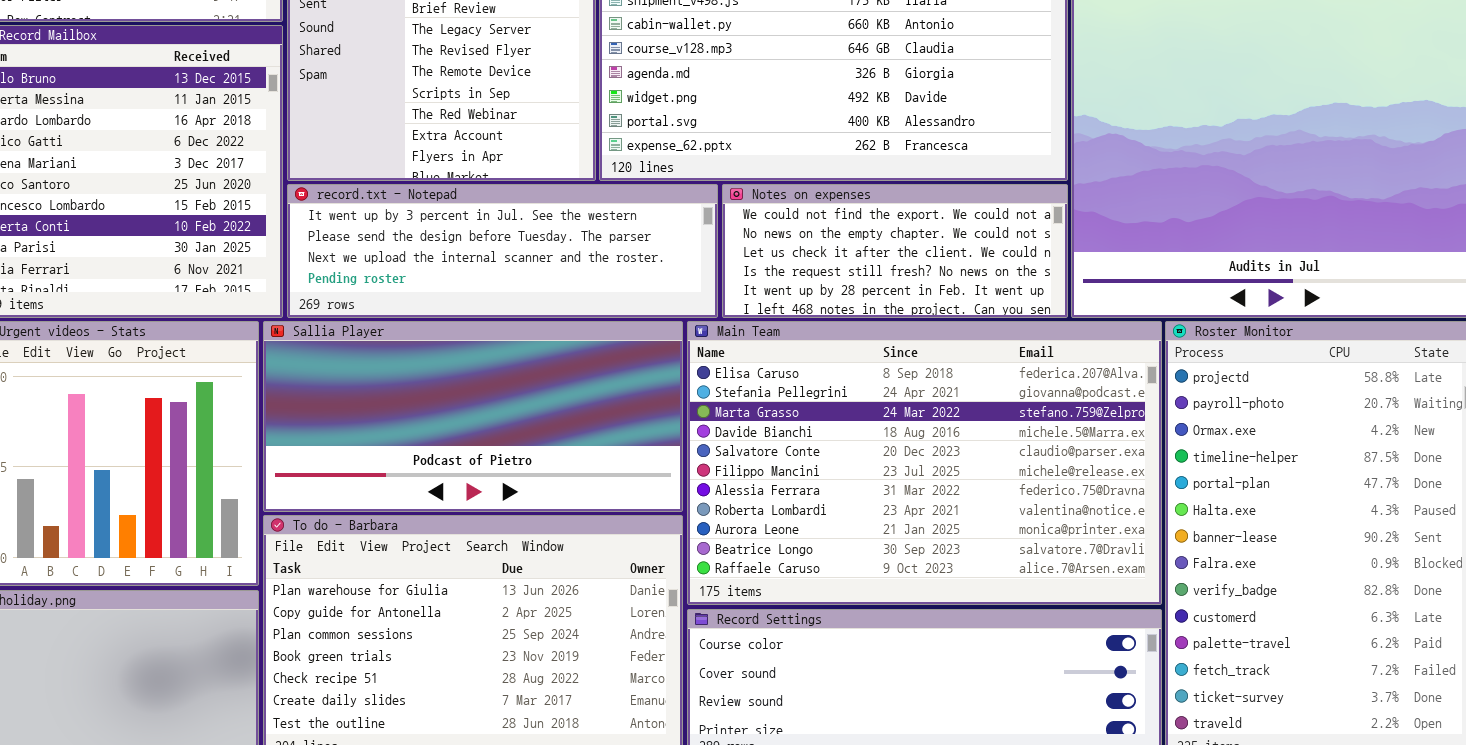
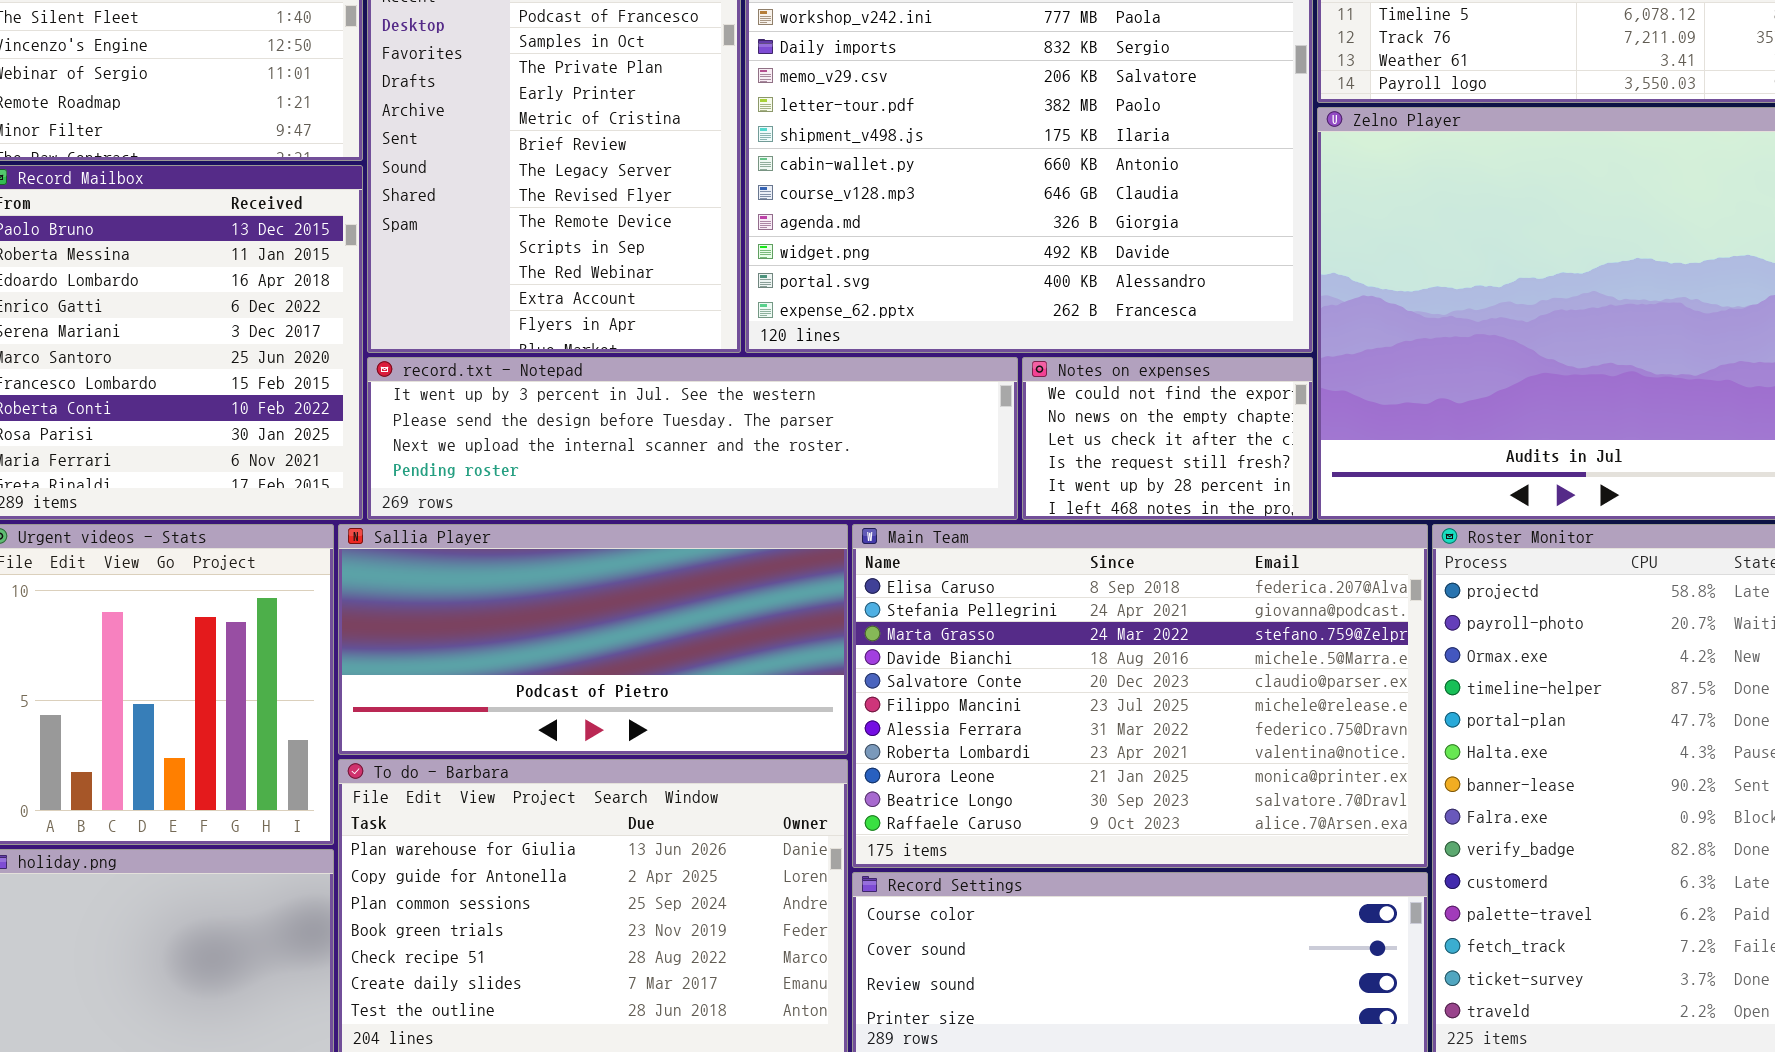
record.txt - Notepad: [287,184,718,318] -> [367,357,1018,520], resized
Notes on expenses: [722,184,1068,318] -> [1022,357,1313,520], resized

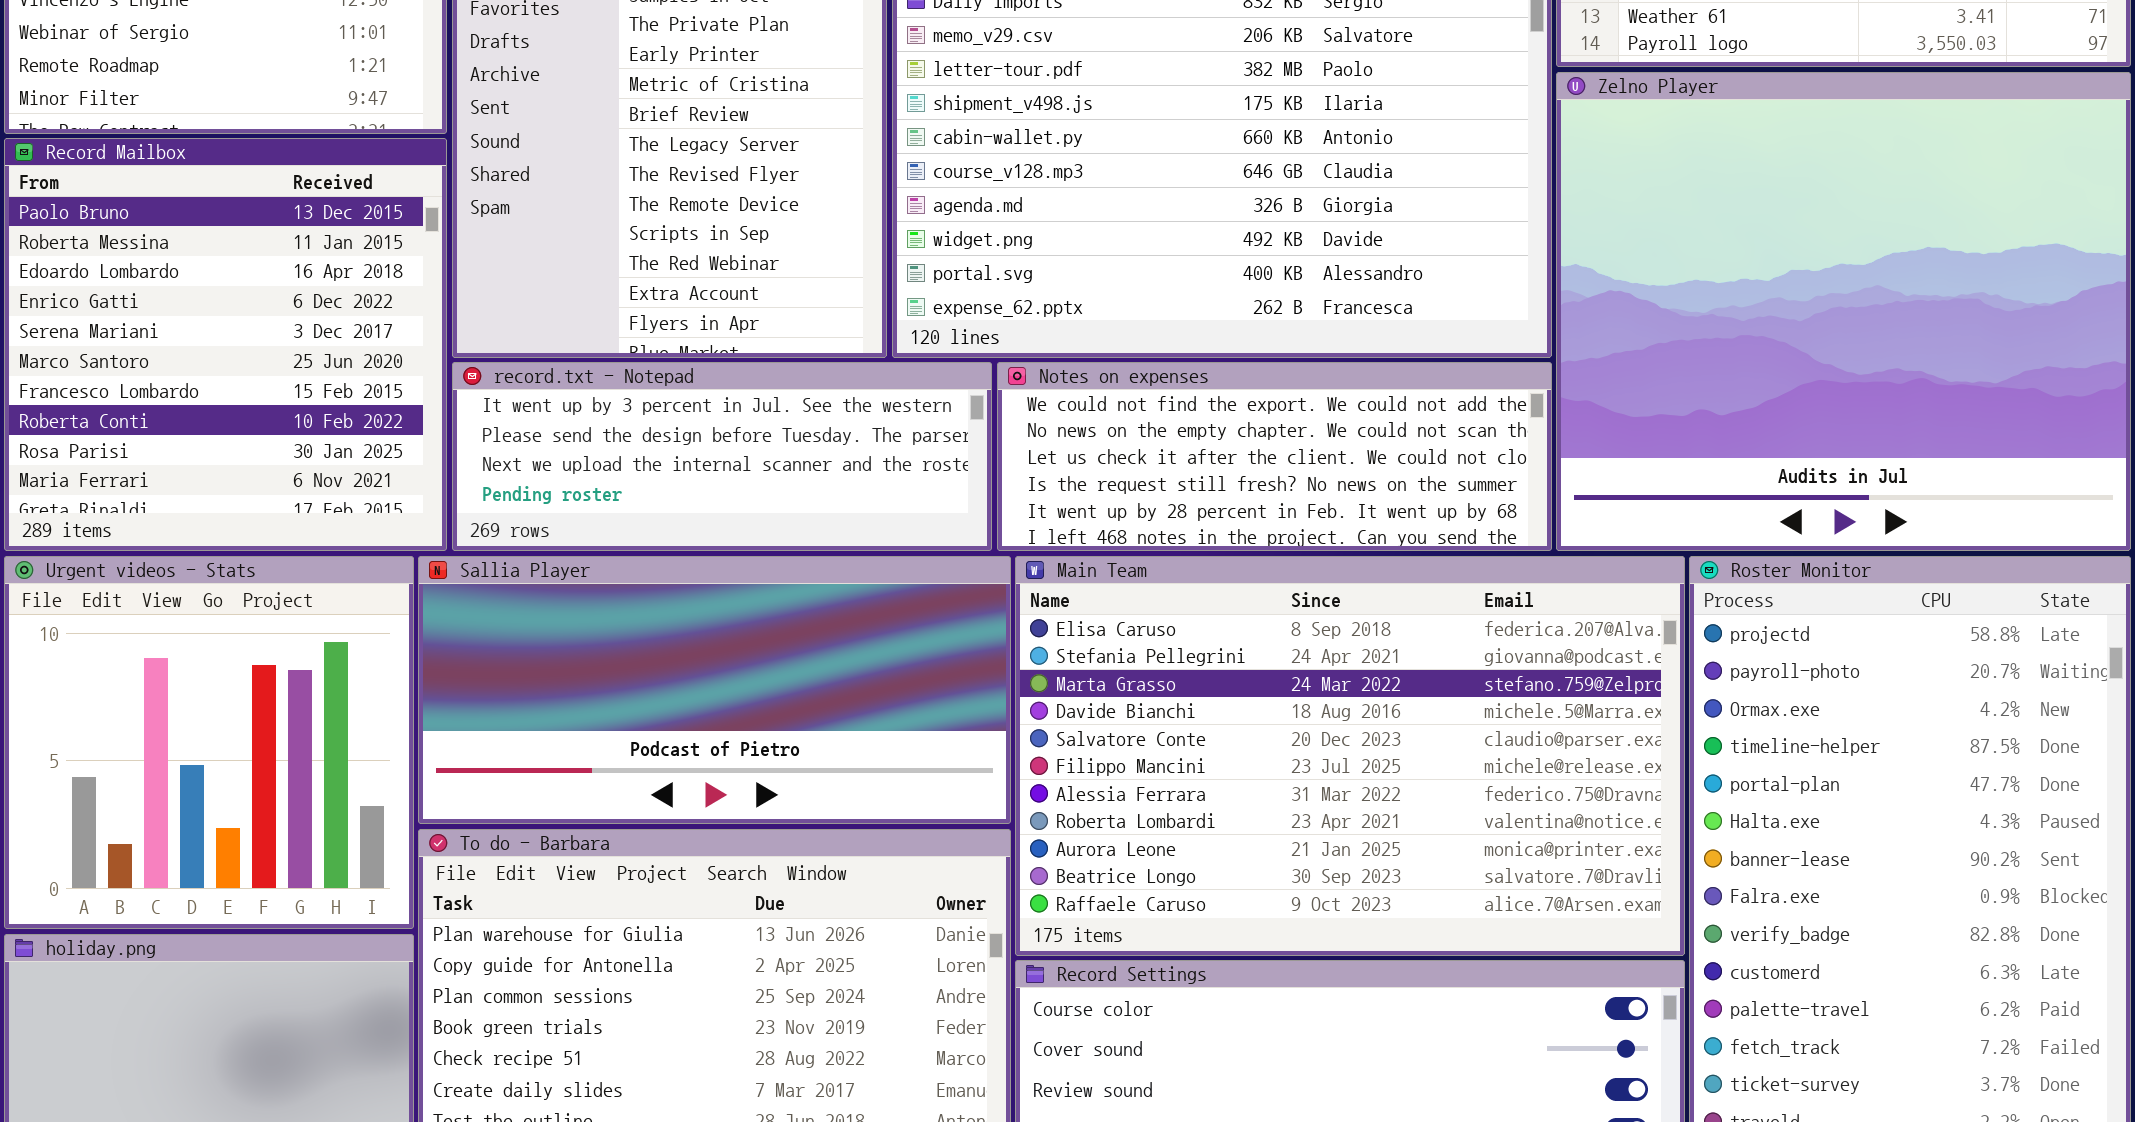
record.txt - Notepad: [367,357,1018,520] -> [452,362,992,551], resized
Notes on expenses: [1022,357,1313,520] -> [997,362,1552,551], resized

